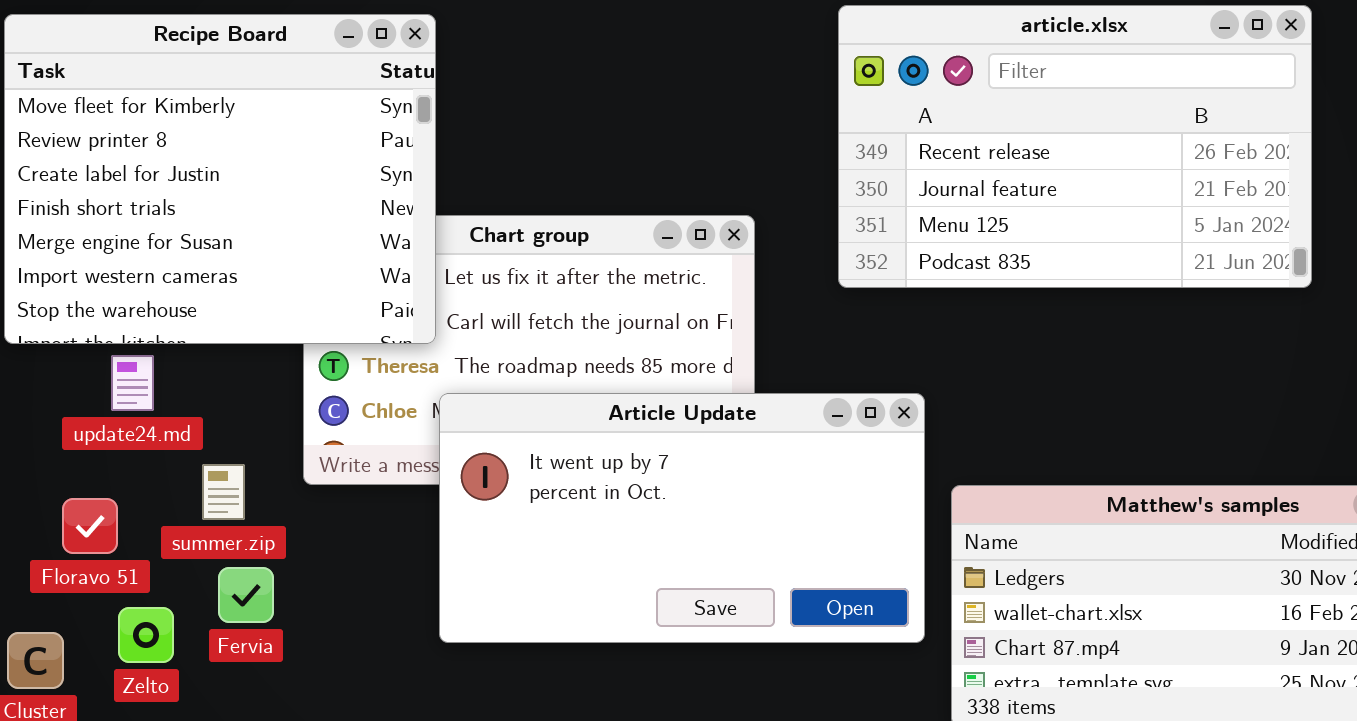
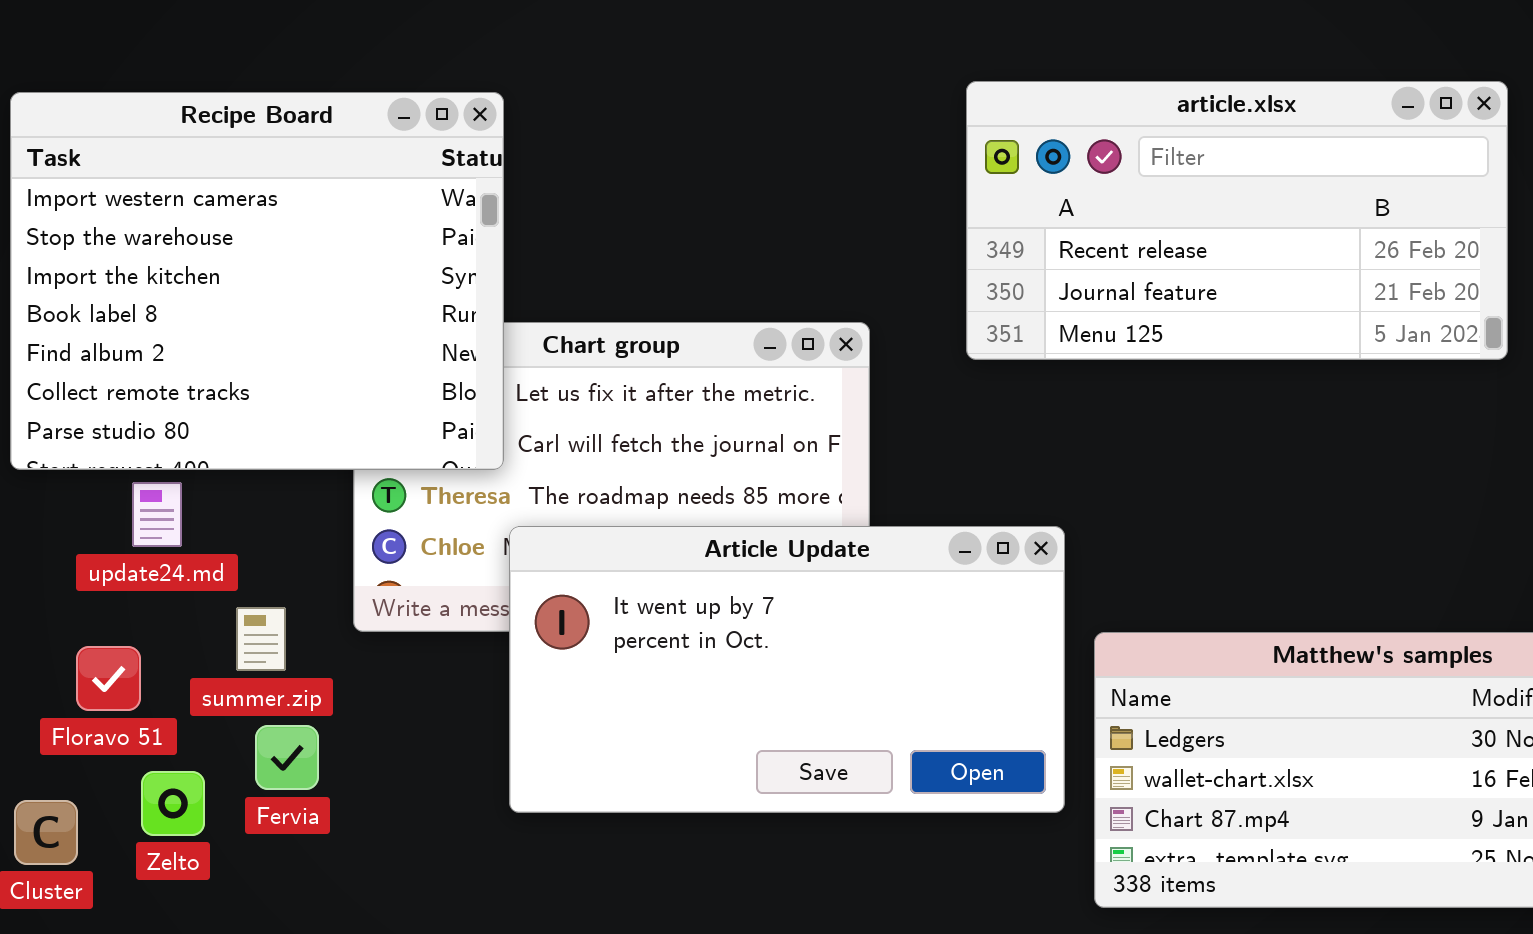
article.xlsx: [838,5,1312,288] -> [966,81,1508,360], resized
Recipe Board: [4,14,436,344] -> [10,92,504,470], scrolled down 5 rows

